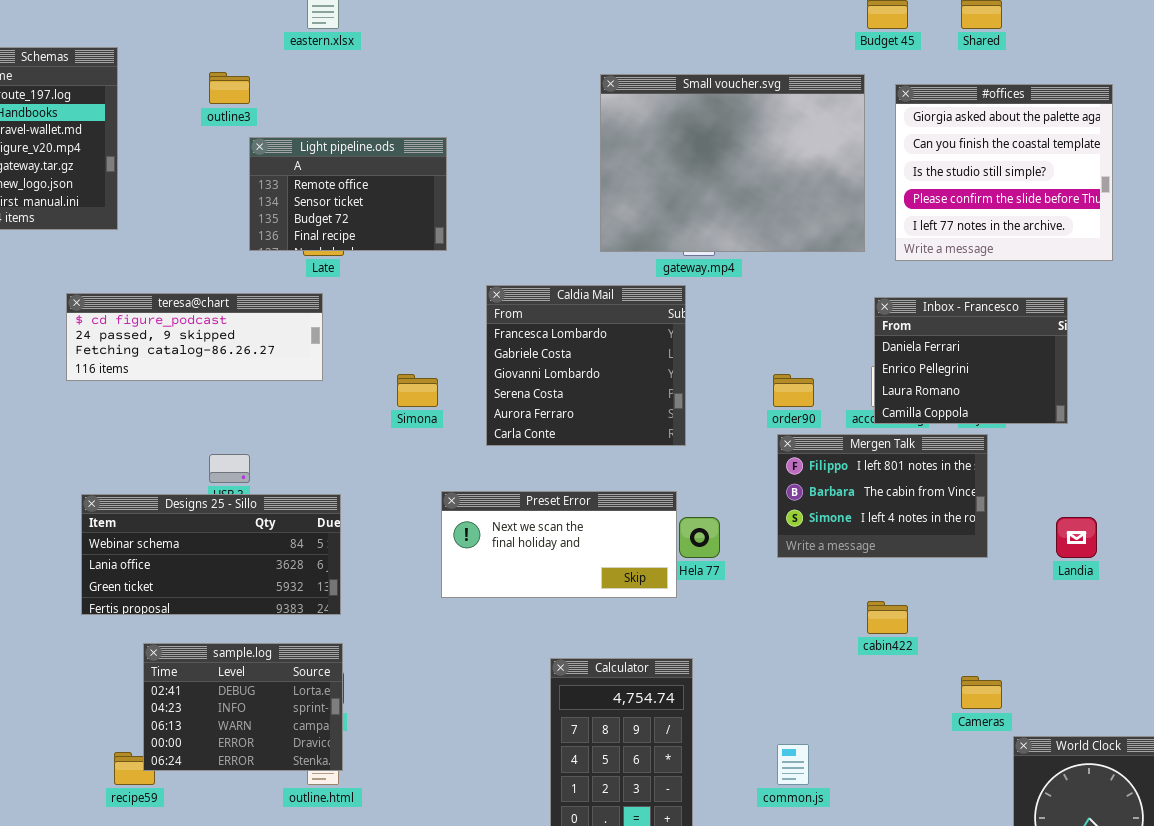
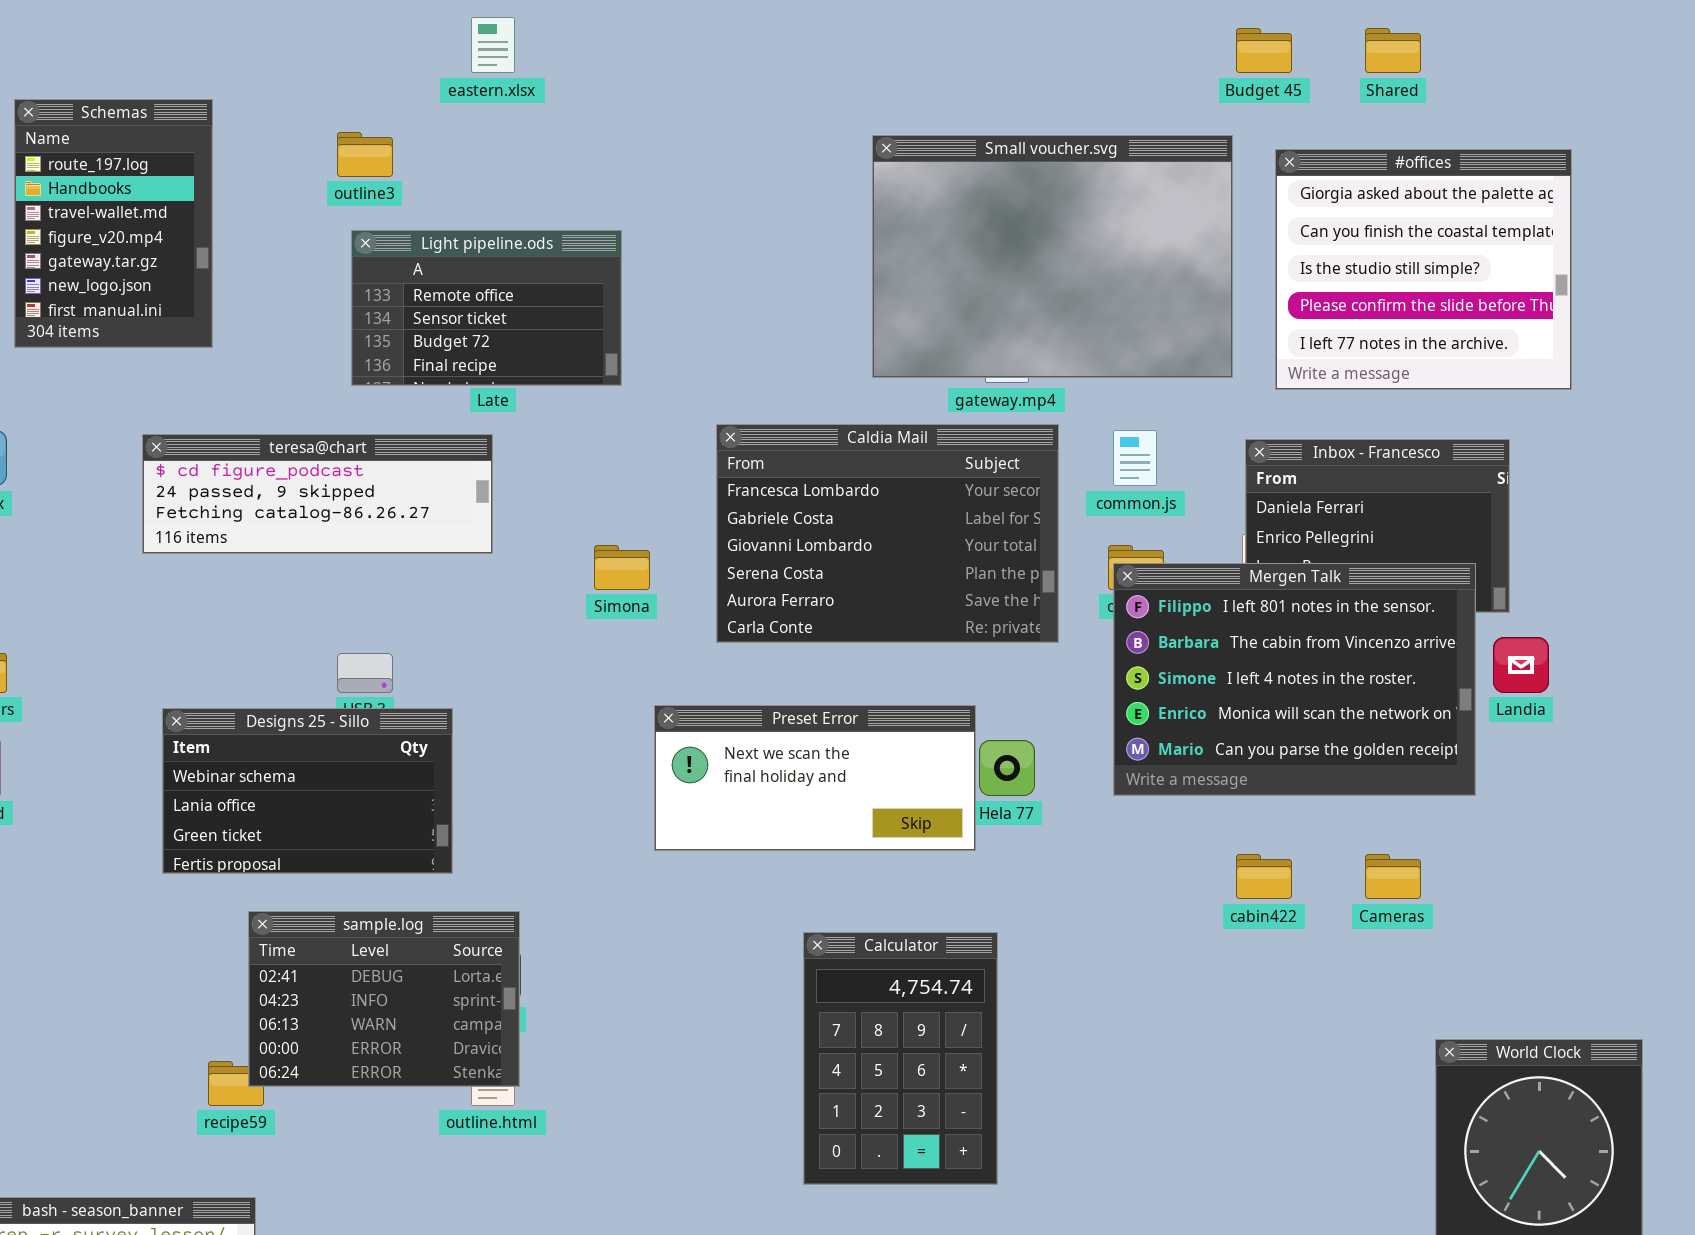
Light pipeline.ods: [249,137,447,251] -> [351,230,622,386], moved
Caldia Mail: [486,285,686,446] -> [716,424,1059,643], resized
Mergen Talk: [777,434,988,558] -> [1113,563,1476,796], resized
Designs 25 - Sillo: [81,494,341,615] -> [162,708,453,874], resized
Landia: [1056,517,1097,558] -> [1493,637,1549,693], moved
Cameras: [961,676,1002,709] -> [1365,854,1421,899], moved
common.js: [777,744,809,785] -> [1113,430,1157,486], moved

